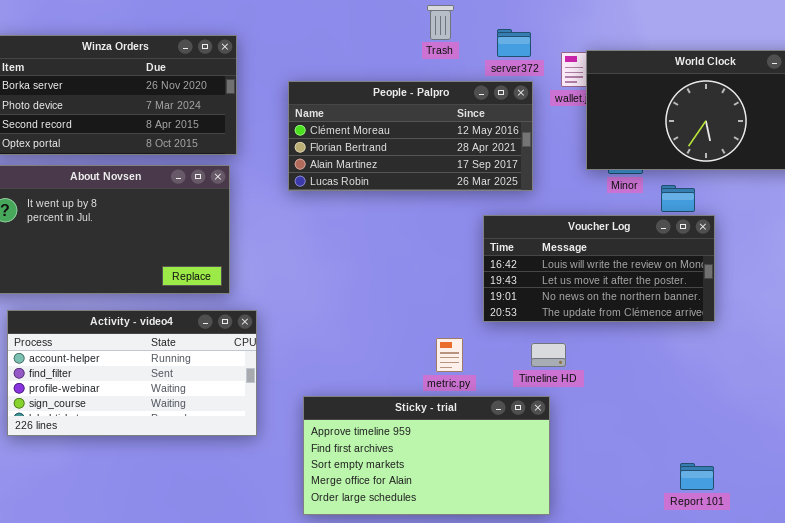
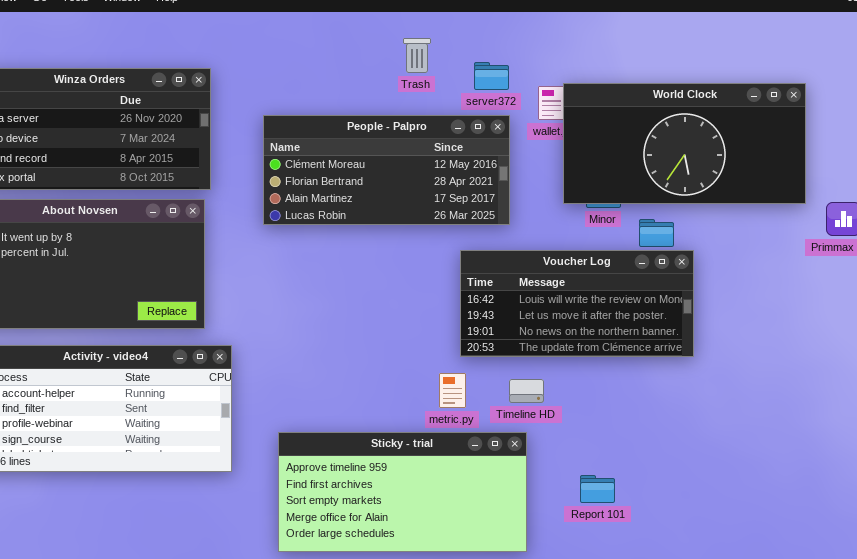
metric.py: [436,338,463,372] -> [439,373,466,408], moved
Report 101: [680,463,714,490] -> [580,475,615,503], moved

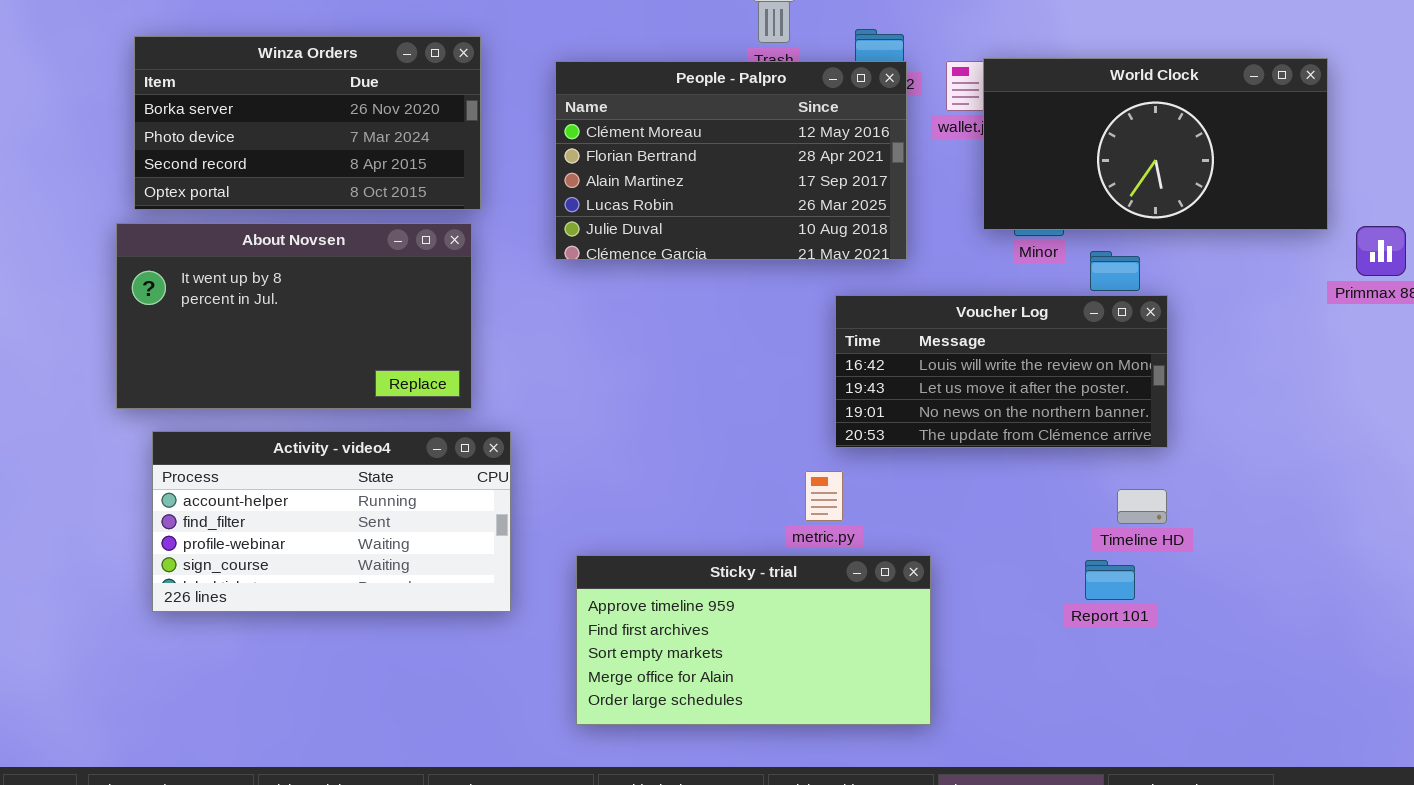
People - Palpro: [263,115,510,225] -> [555,61,907,260], resized
Timeline HD: [509,379,544,403] -> [1117,489,1167,524], moved
Report 101: [580,475,615,503] -> [1085,560,1135,600], moved

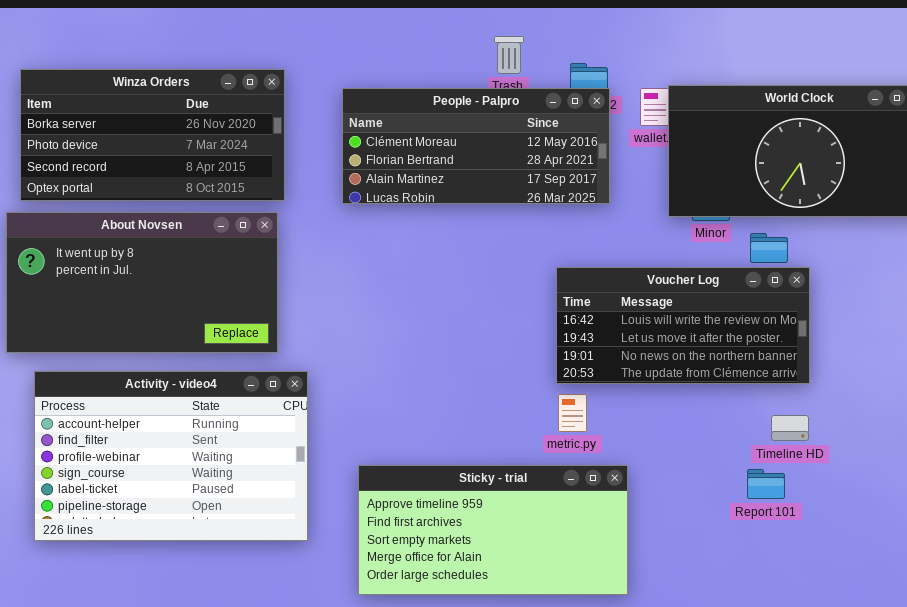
People - Palpro: [555,61,907,260] -> [342,88,610,204], resized
Activity - video4: [152,431,511,612] -> [34,371,308,541], resized
metric.py: [805,471,843,521] -> [558,394,587,432], moved

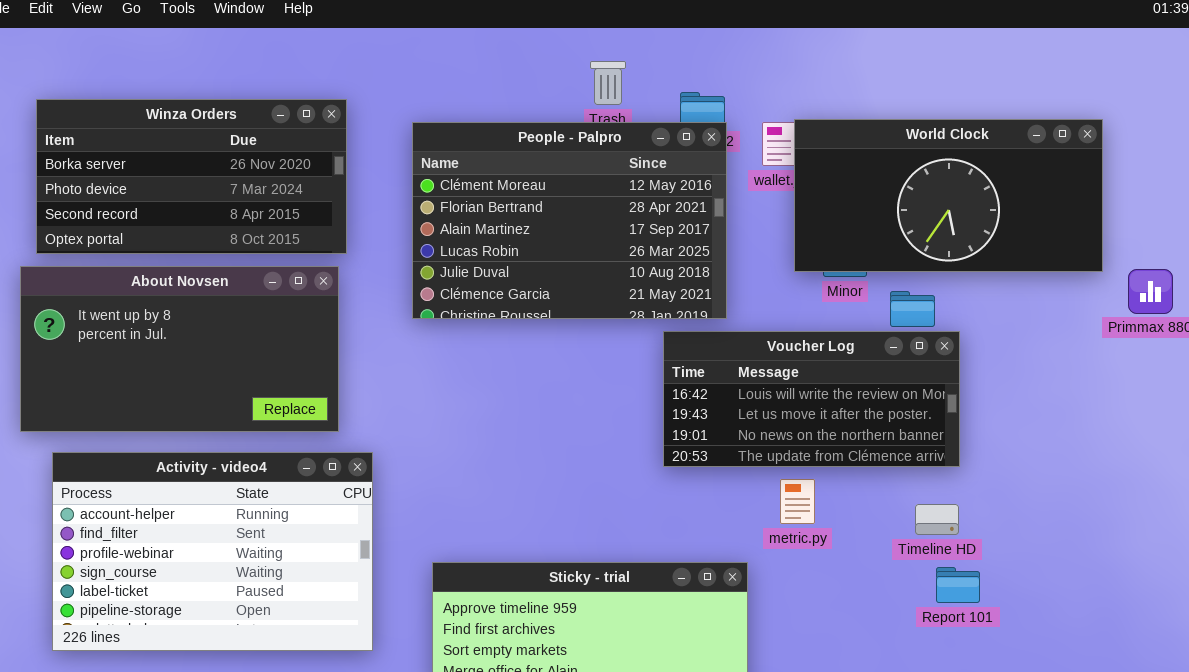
People - Palpro: [342,88,610,204] -> [412,122,727,319], resized
metric.py: [558,394,587,432] -> [780,479,815,524], moved
Report 101: [747,469,785,499] -> [936,567,980,603], moved

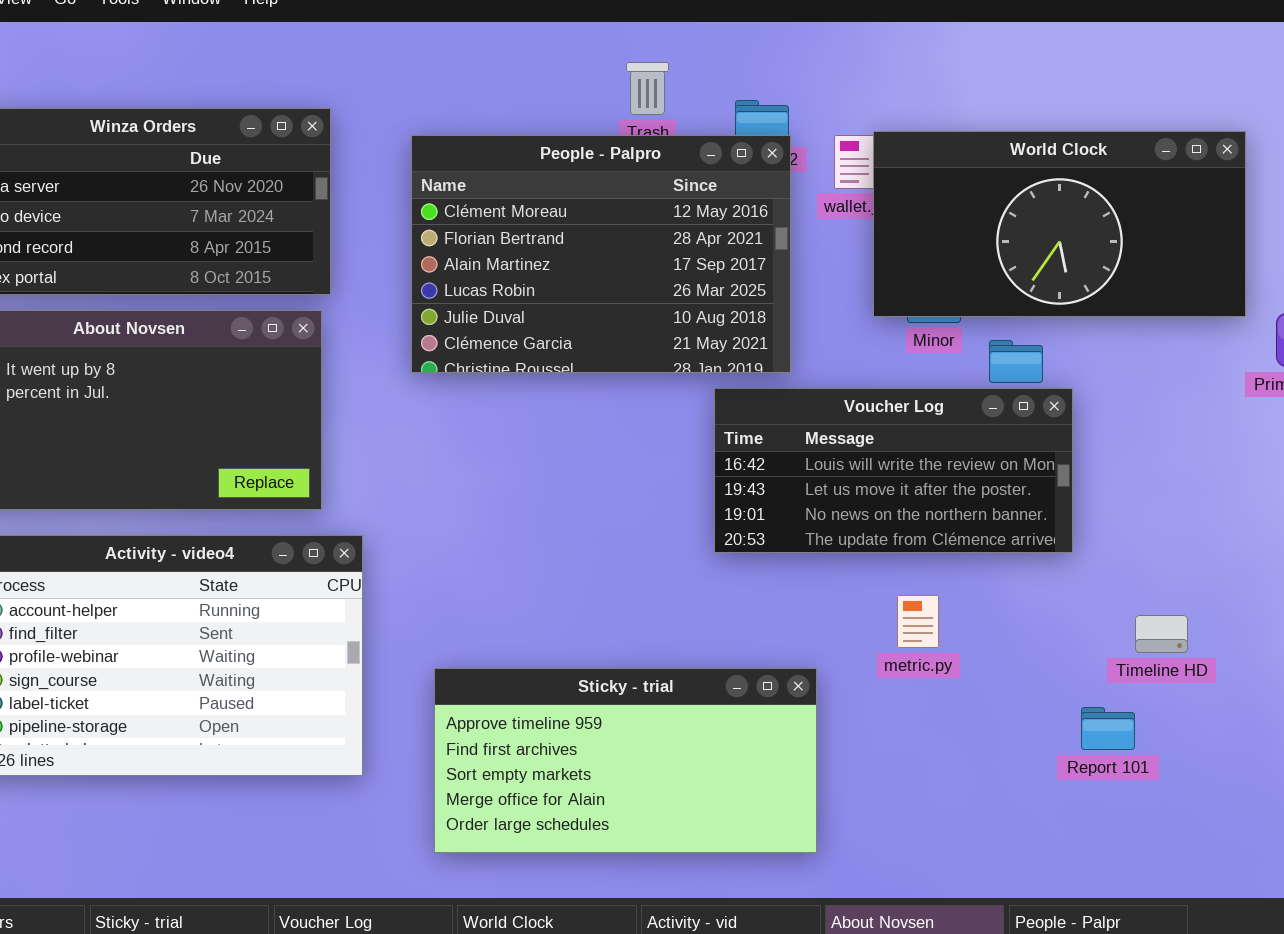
metric.py: [780,479,815,524] -> [897,595,939,648], moved
Timeline HD: [915,504,959,535] -> [1135,615,1188,653], moved
Report 101: [936,567,980,603] -> [1081,707,1135,750], moved

